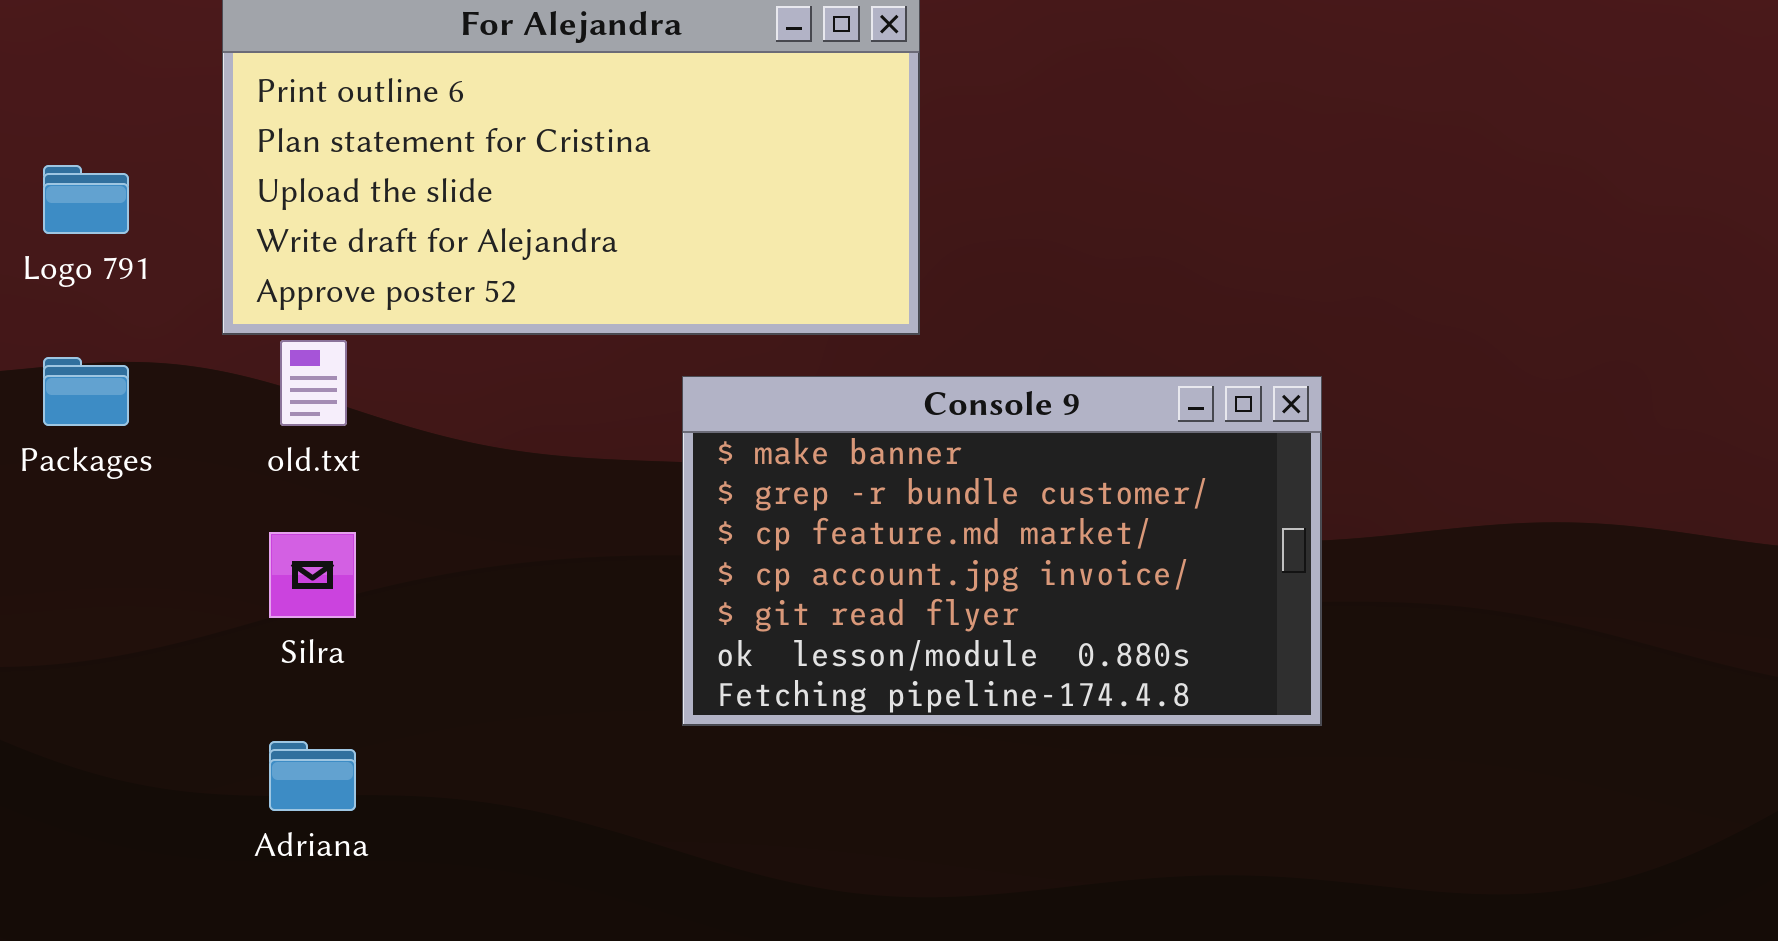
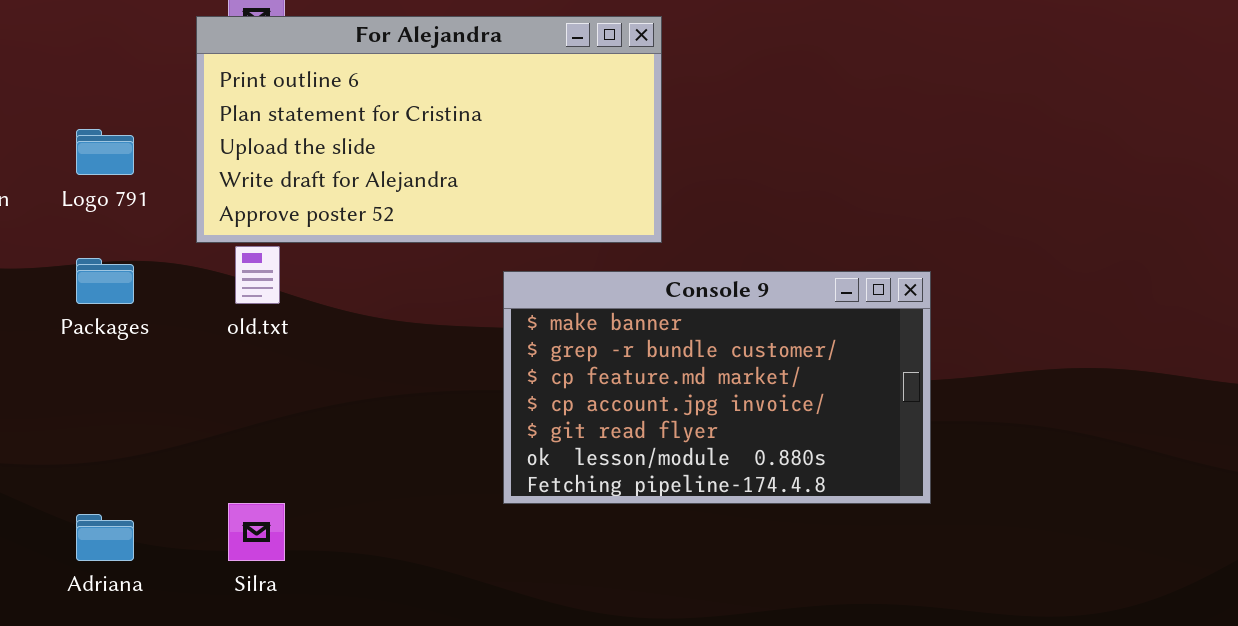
Silra: [269,532,356,618] -> [228,503,285,561], moved
Adriana: [269,741,356,811] -> [76,514,134,561], moved

